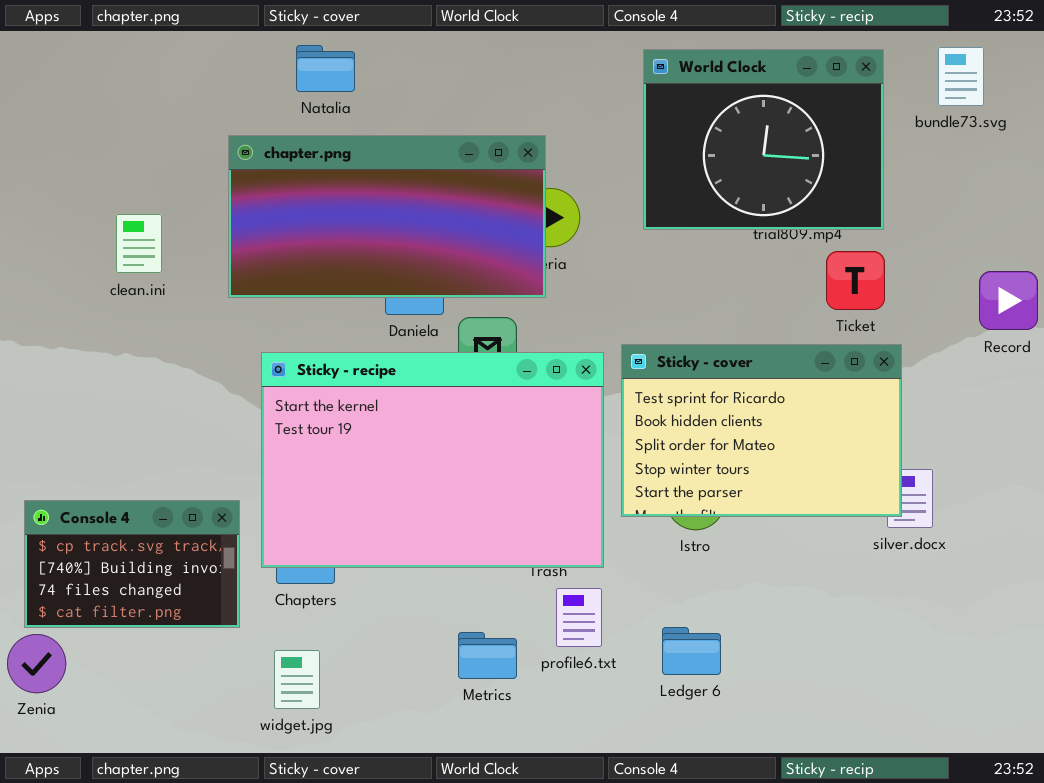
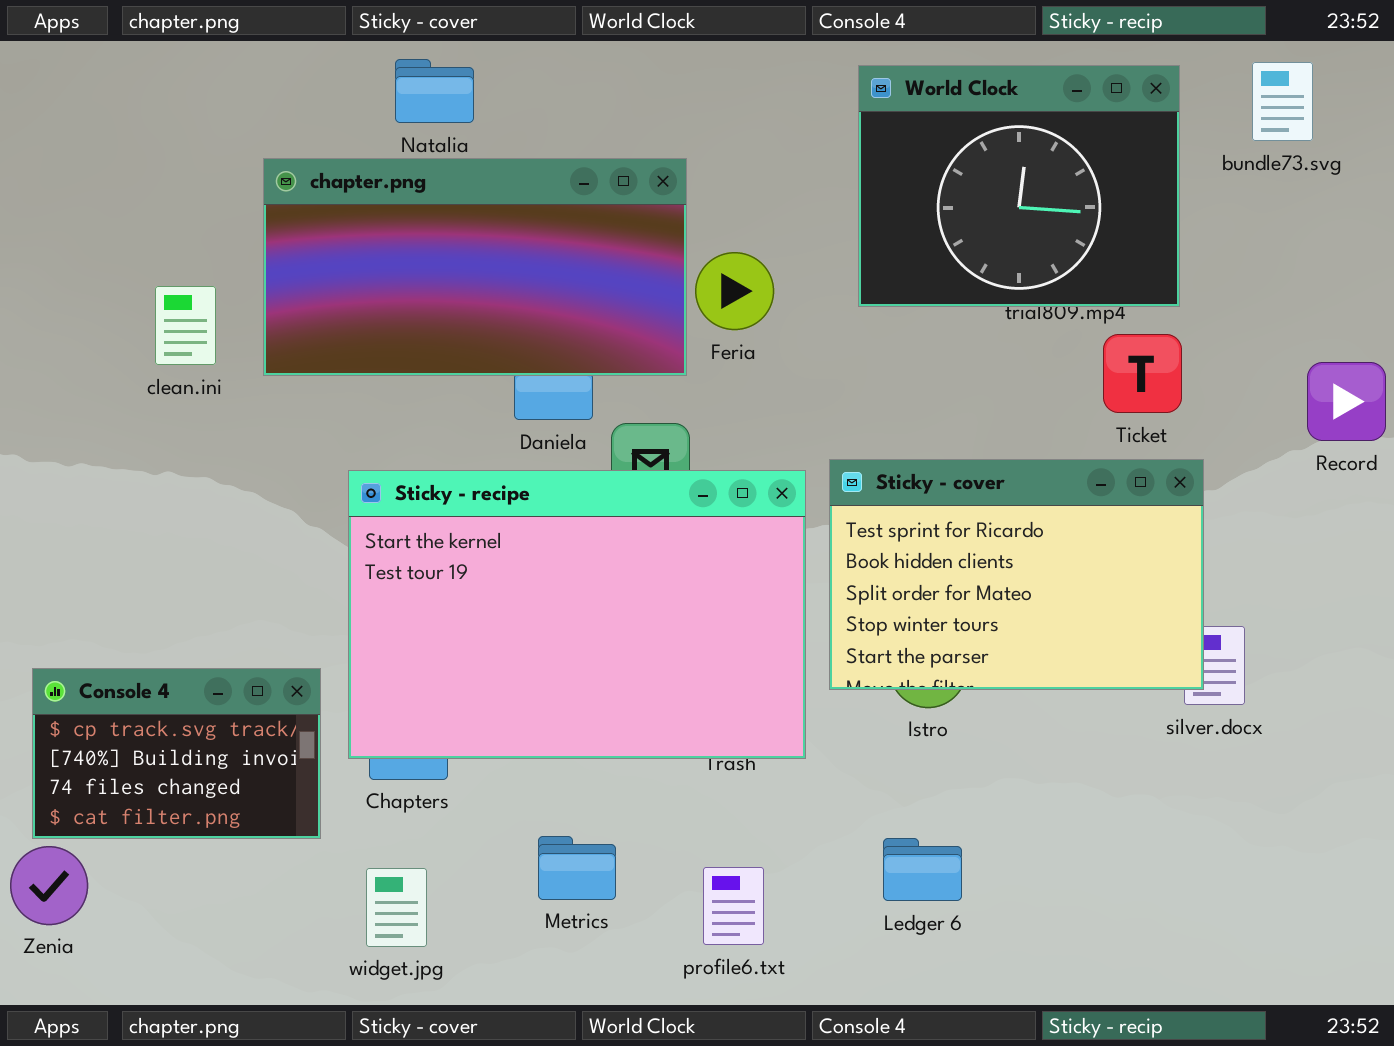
chapter.png: [228,135,546,298] -> [263,158,687,376], moved
profile6.txt: [556,588,602,647] -> [703,867,764,945], moved
Metrics: [458,632,517,679] -> [538,836,616,900], moved

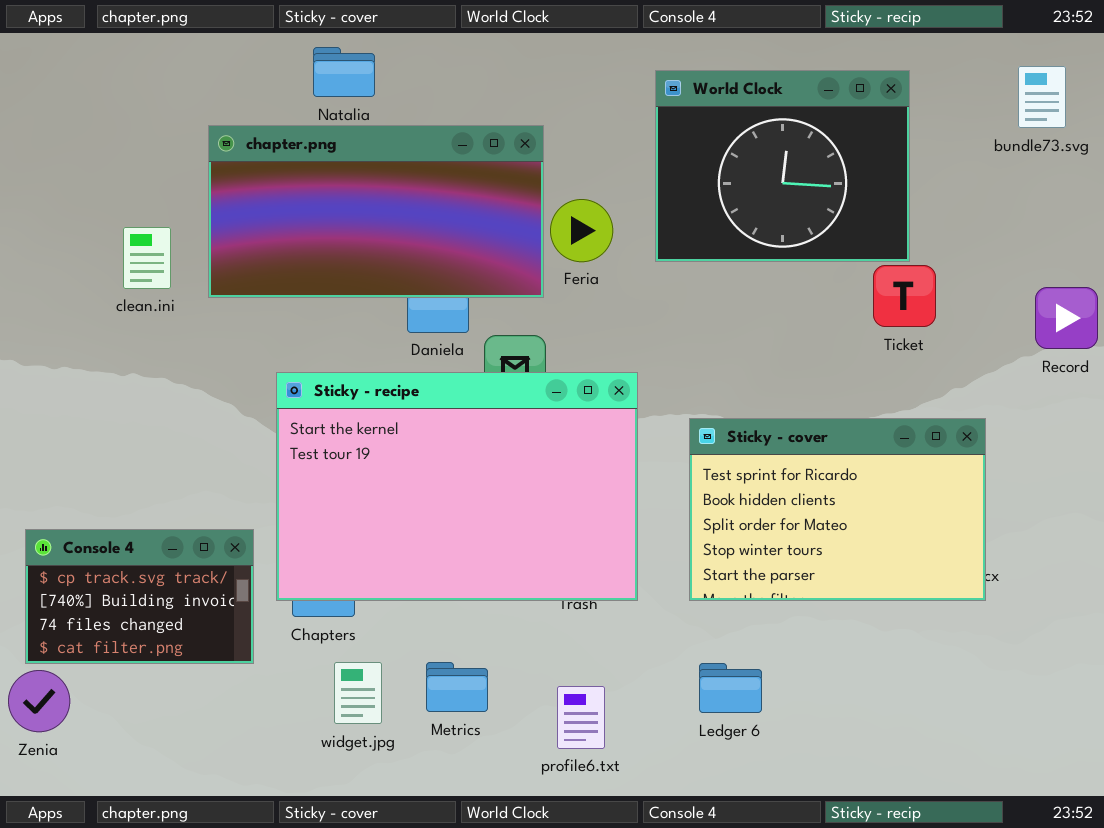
bundle73.svg: [1252,62,1313,141] -> [1018,66,1066,128], moved
World Clock: [858,65,1180,307] -> [655,70,910,262], moved
Sticky - cover: [829,459,1204,690] -> [689,418,986,601], moved
widget.jpg: [366,868,427,947] -> [334,662,382,724], moved

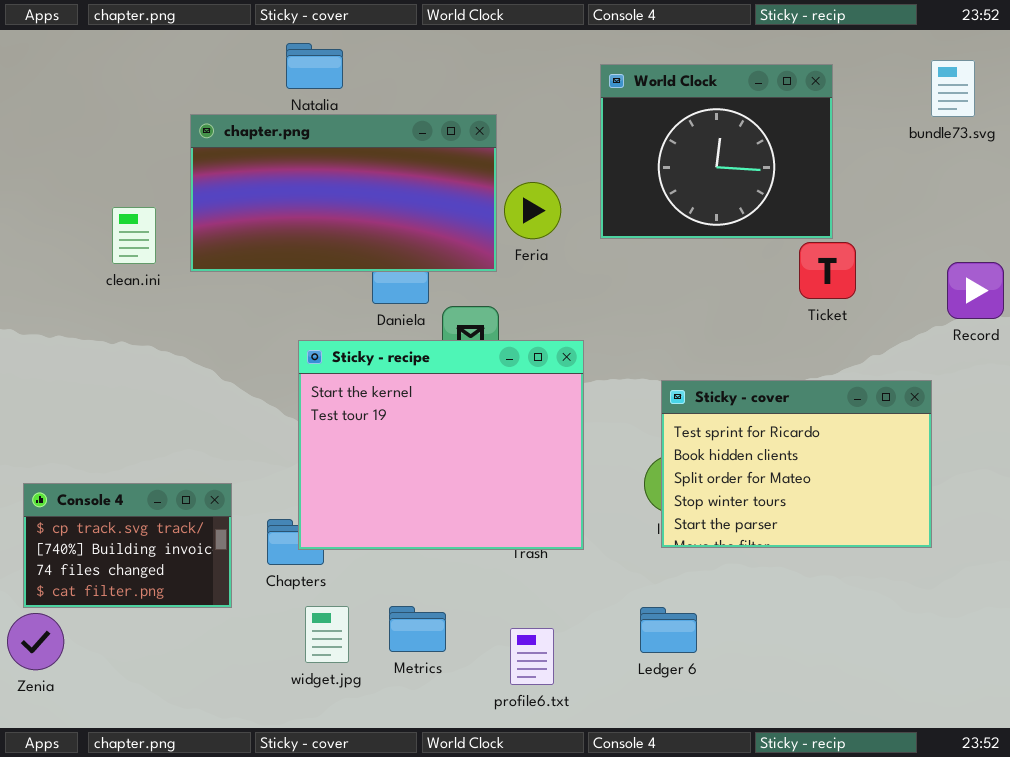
Sticky - recipe: [276,372,638,601] -> [298,340,584,550], resized
Sticky - cover: [689,418,986,601] -> [661,380,932,548], moved

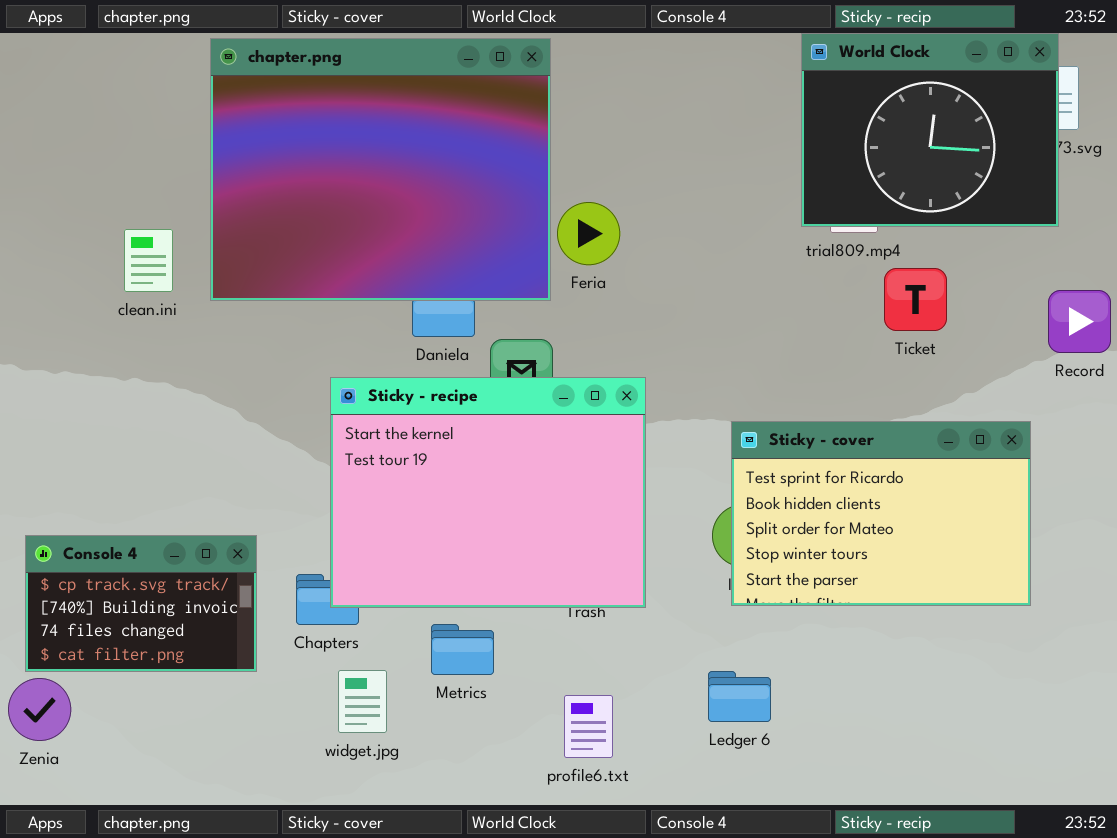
World Clock: [600,64,833,239] -> [801,33,1059,227], moved
chapter.png: [190,114,497,272] -> [210,38,551,301], resized
Metrics: [389,606,446,652] -> [431,624,494,675], moved

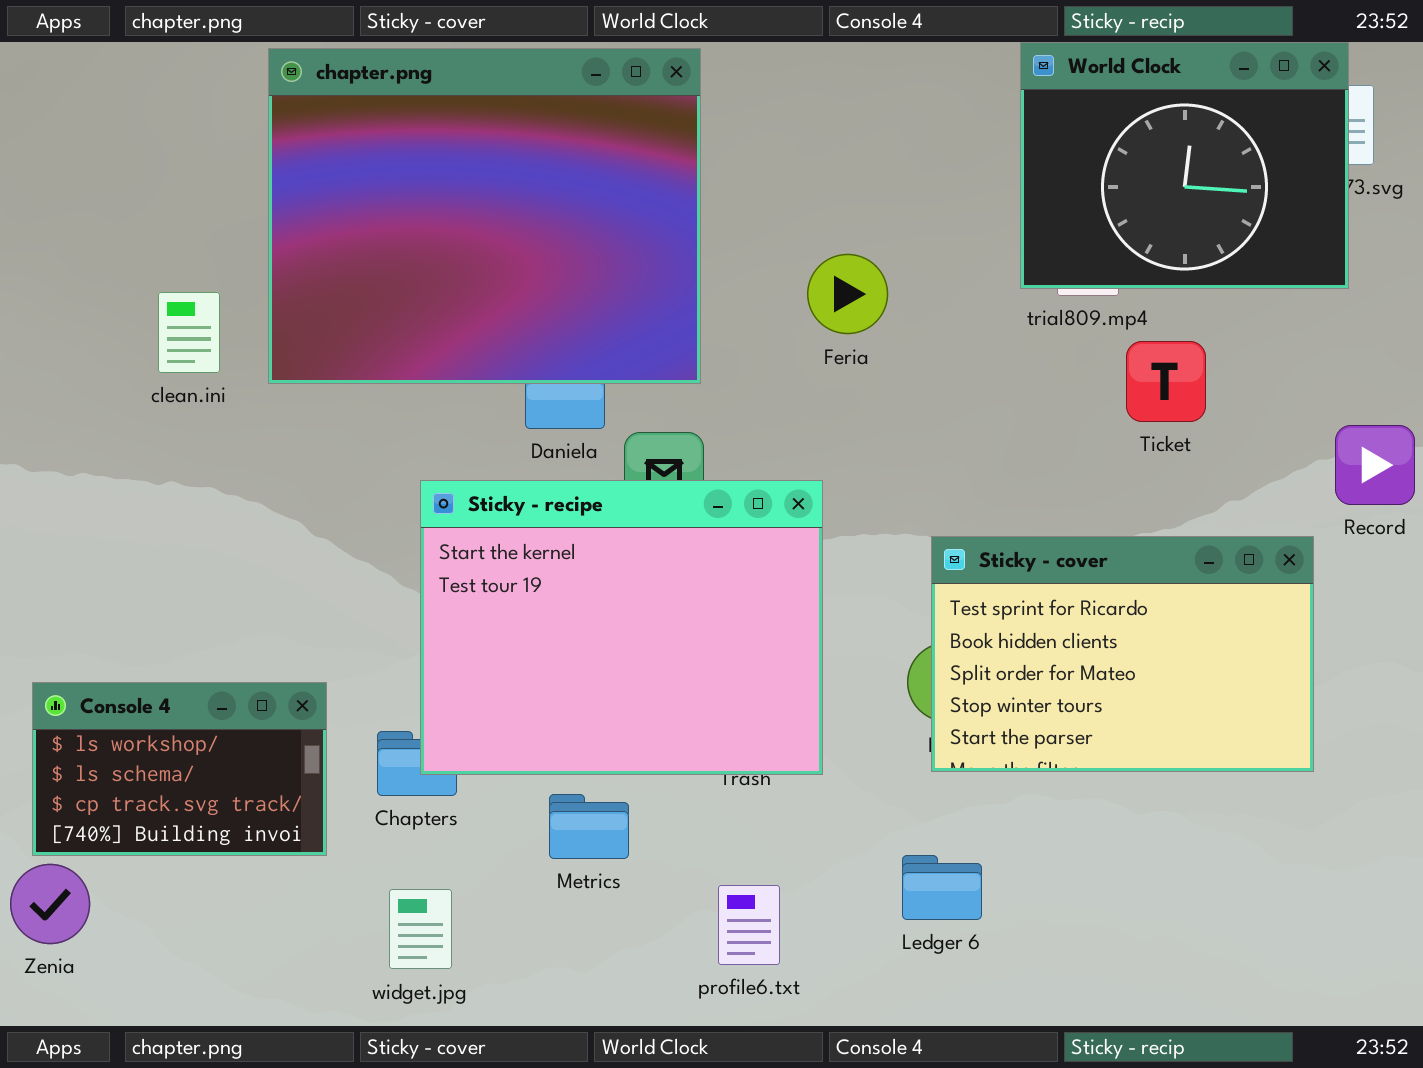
Feria: [557,202,620,265] -> [807,254,888,334], moved
Record: [1048,290,1111,353] -> [1335,425,1415,505], moved
Console 4: [25,535,257,672] -> [32,682,327,856], scrolled up 2 rows
widget.jpg: [338,670,387,733] -> [389,889,452,969], moved

